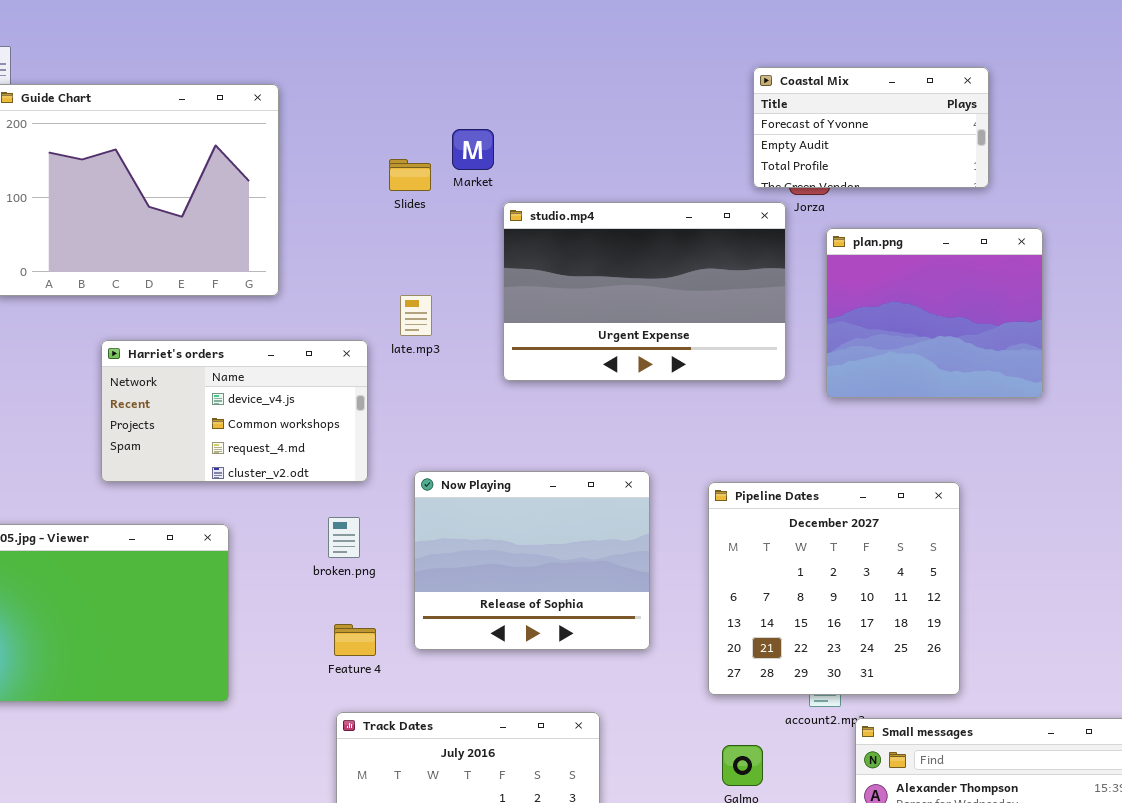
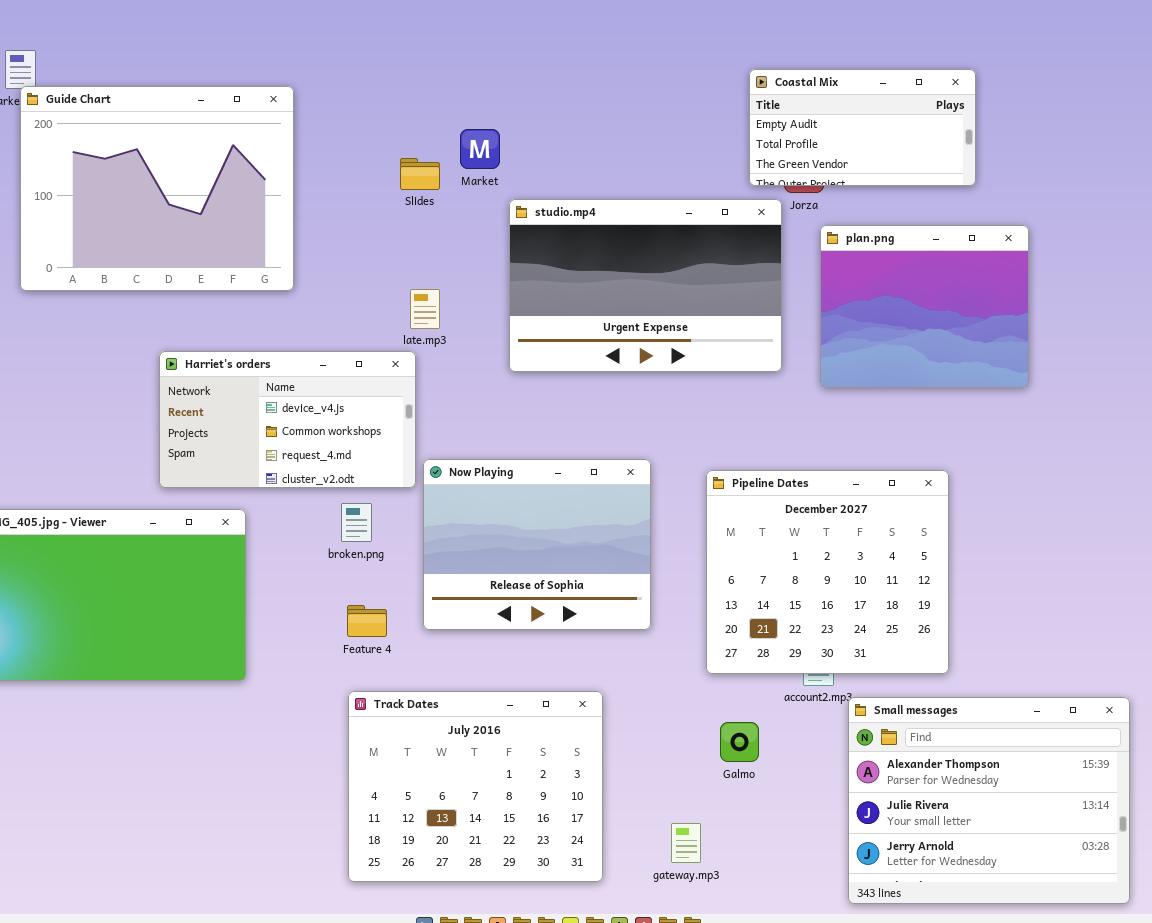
Coastal Mix: [753,67,989,188] -> [749,69,976,186], scrolled down 1 row
Harriet's orders: [101,340,368,482] -> [159,351,416,488], moved

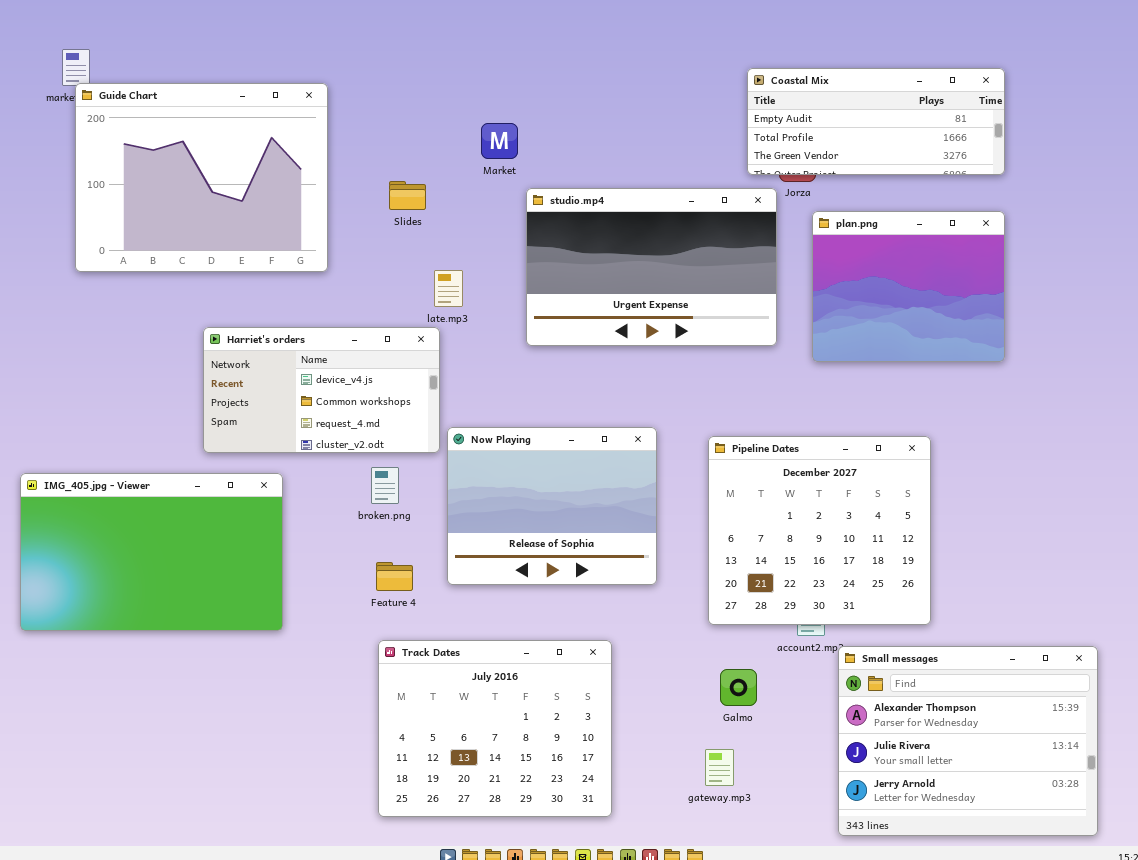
Coastal Mix: [749,69,976,186] -> [747,68,1005,175], resized
Slides: [400,158,440,190] -> [389,181,426,210], moved
gateway.mp3: [671,823,701,863] -> [705,749,734,786], moved

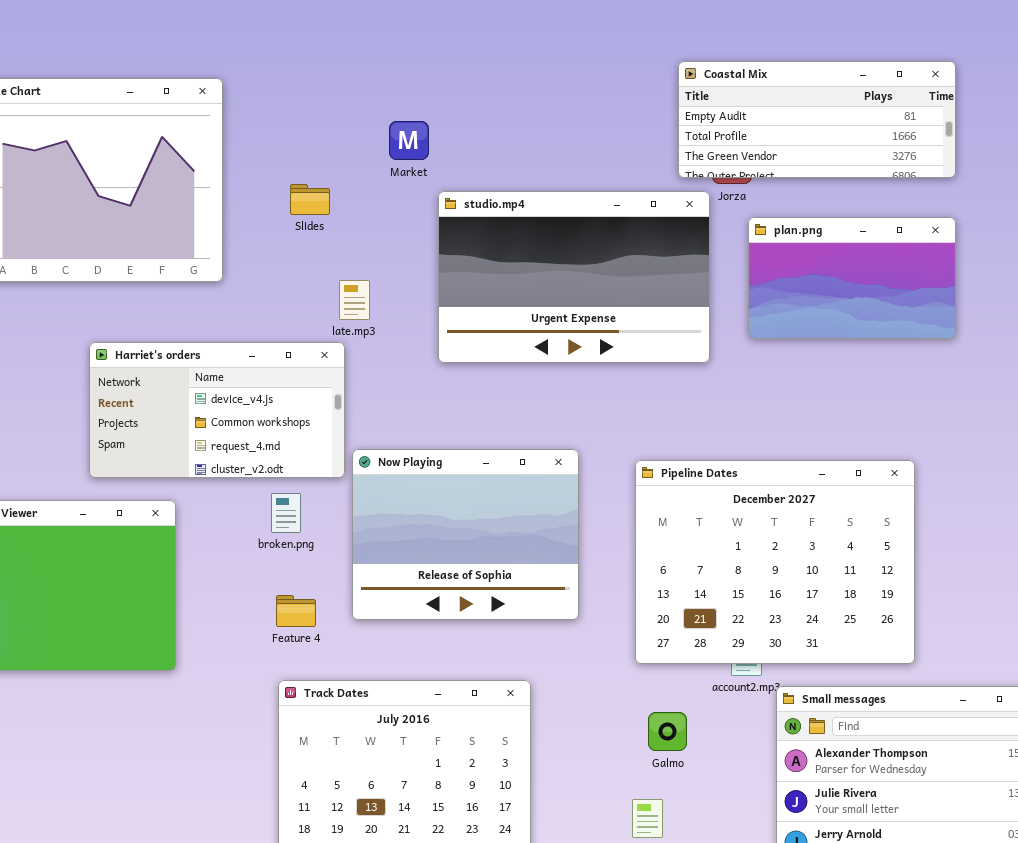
plan.png: [812,211,1005,362] -> [748,217,956,339], resized
Pipeline Dates: [708,436,931,625] -> [635,460,915,664], resized

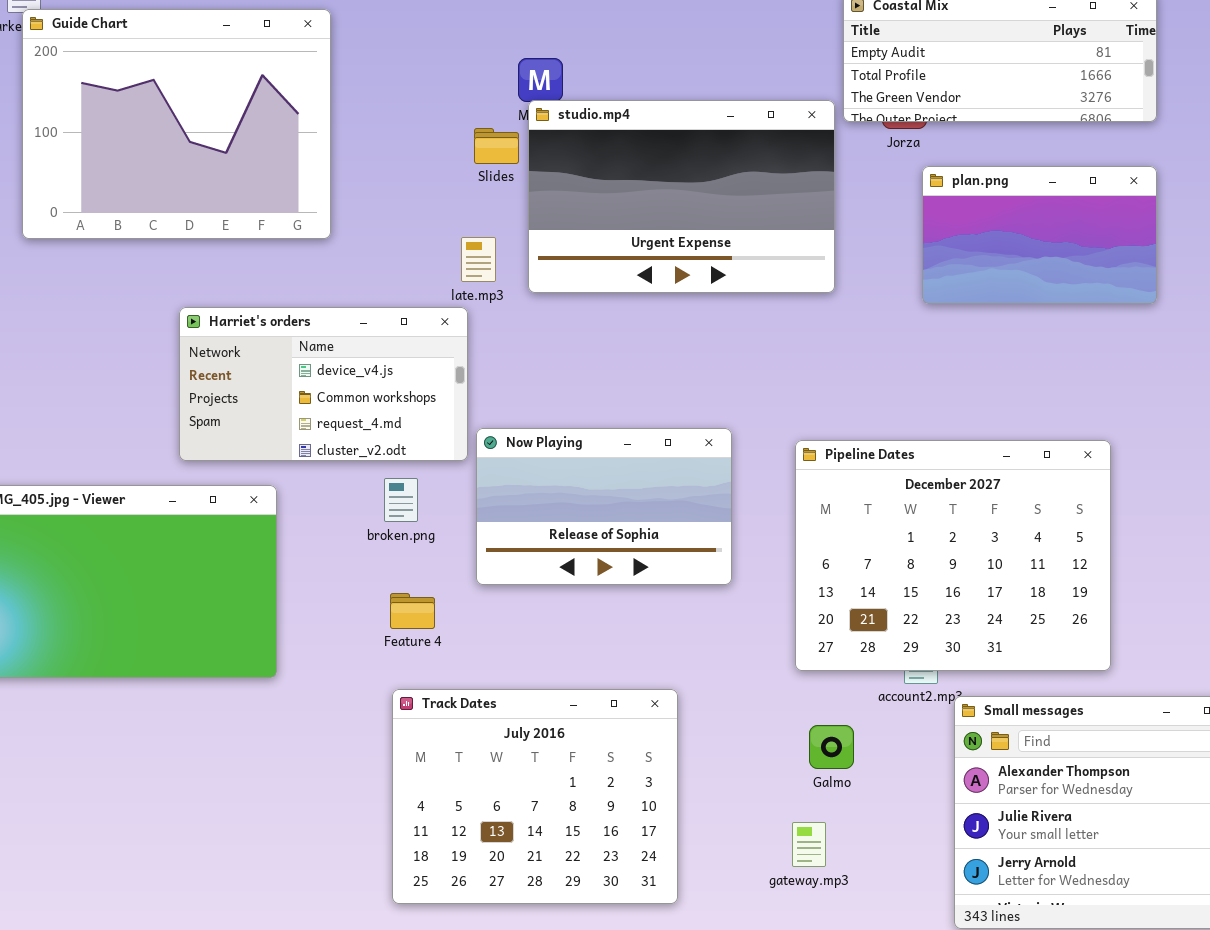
Slides: [290,184,330,215] -> [474,128,519,164], moved
studio.mp4: [438,191,710,363] -> [528,100,835,293], moved
Now Playing: [352,449,579,620] -> [476,428,732,585], resized

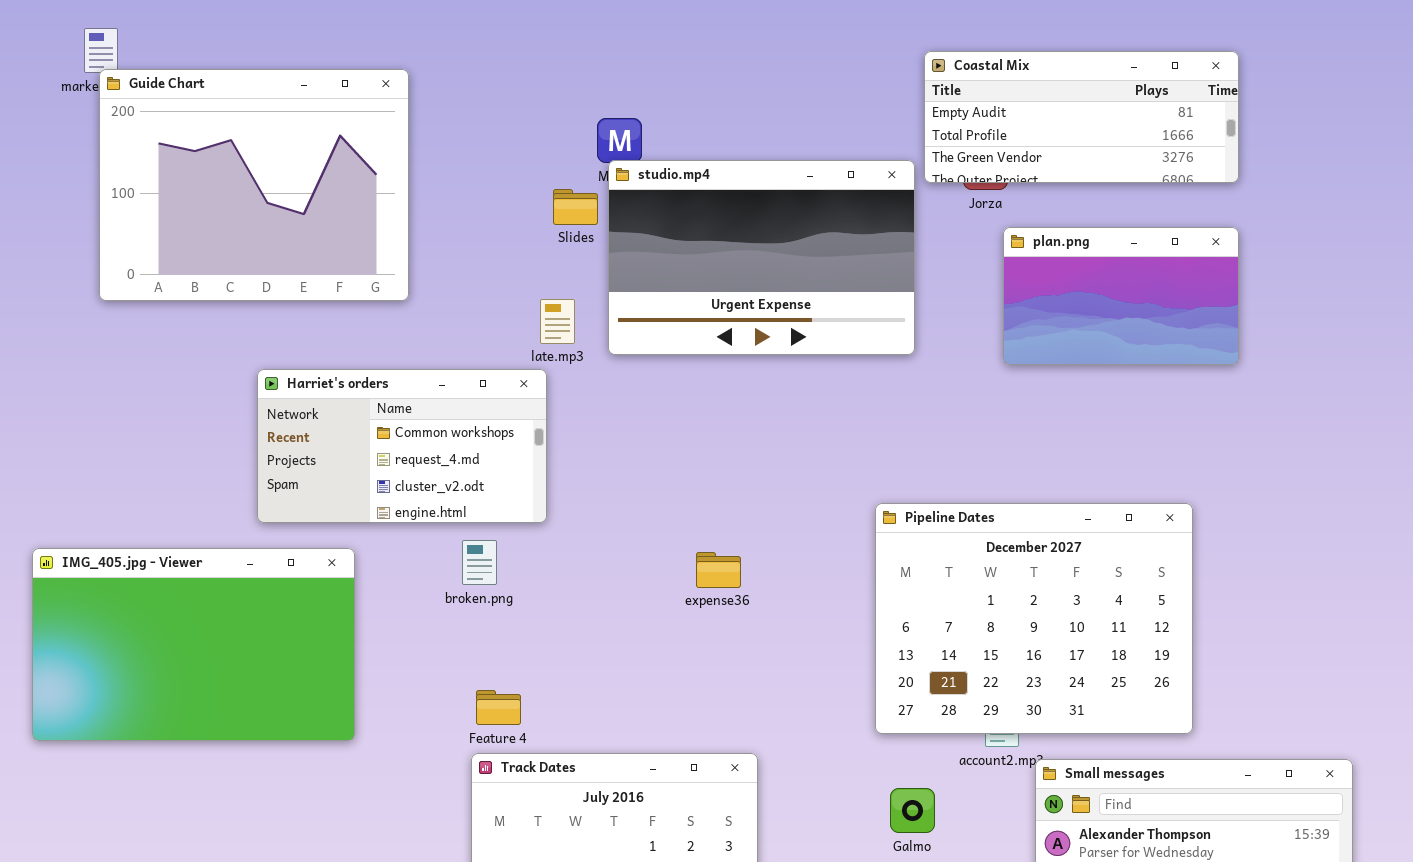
Harriet's orders: [179,307,468,461] -> [257,369,547,523], scrolled down 1 row
Now Playing: [476,428,732,585] -> none, closed
Feature 4: [390,593,435,629] -> [476,690,521,725], moved

